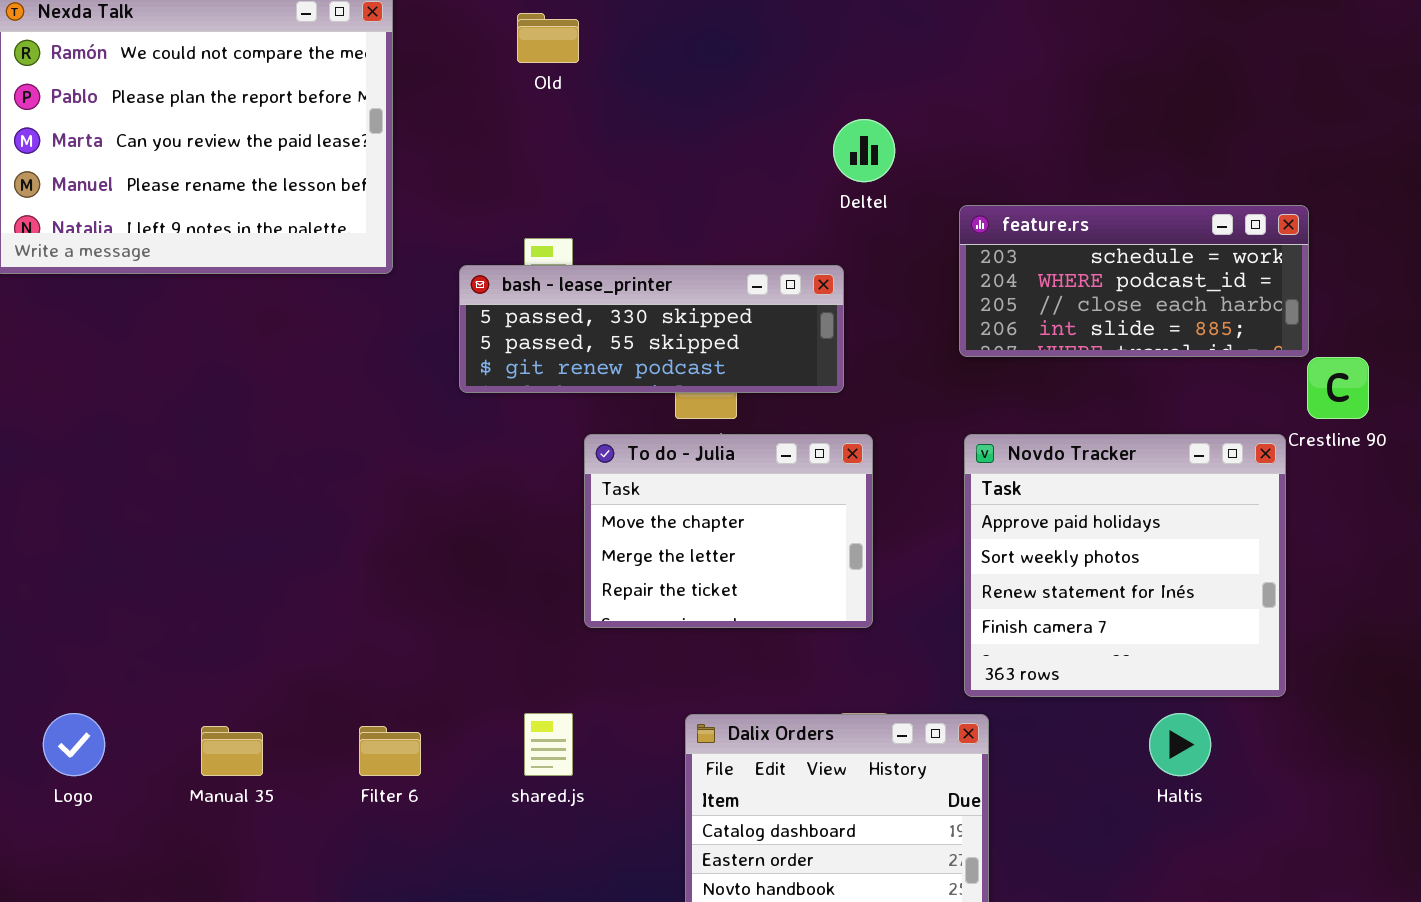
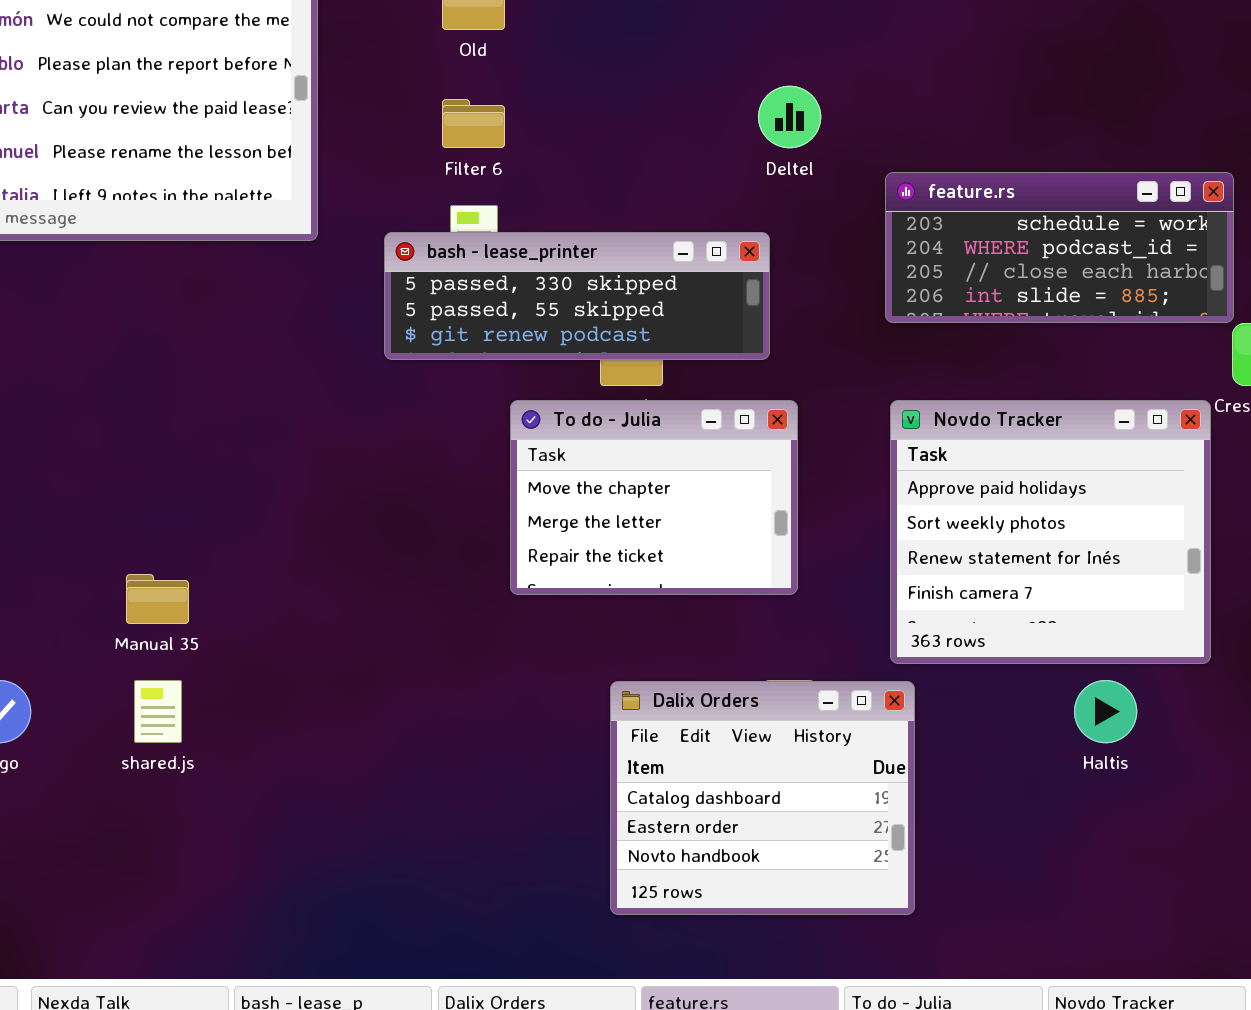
shared.js: [524,713,573,776] -> [134,680,182,743], moved
Manual 35: [201,726,263,776] -> [126,574,189,624], moved
Filter 6: [359,726,421,776] -> [442,99,505,148], moved

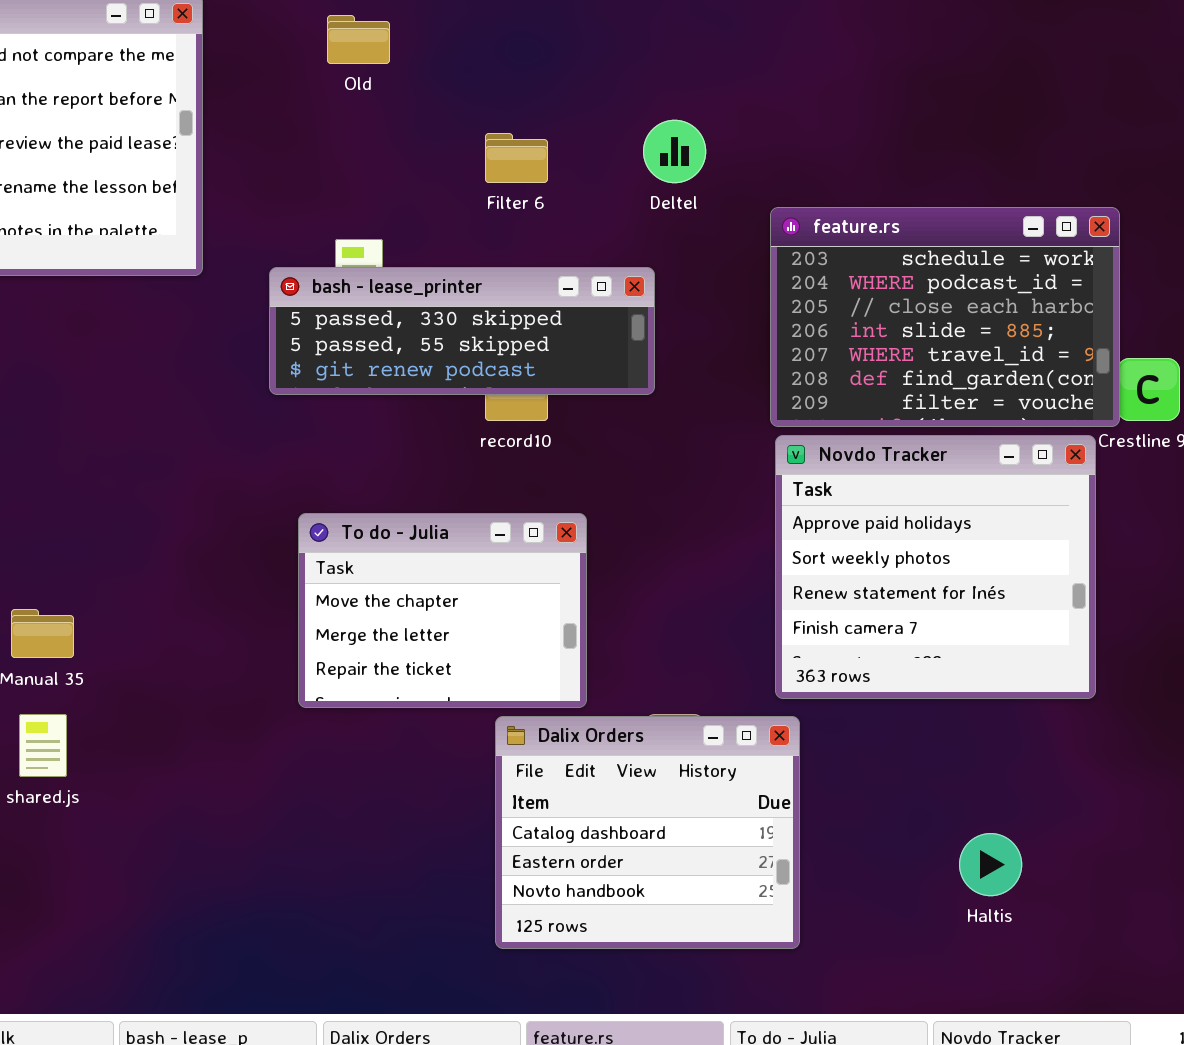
Filter 6: [442,99,505,148] -> [485,133,548,183], moved
feature.rs: [885,172,1234,323] -> [770,207,1120,427], resized
To do - Julia: [510,400,798,595] -> [298,513,587,708], moved
Haltis: [1074,680,1137,743] -> [959,833,1022,896], moved

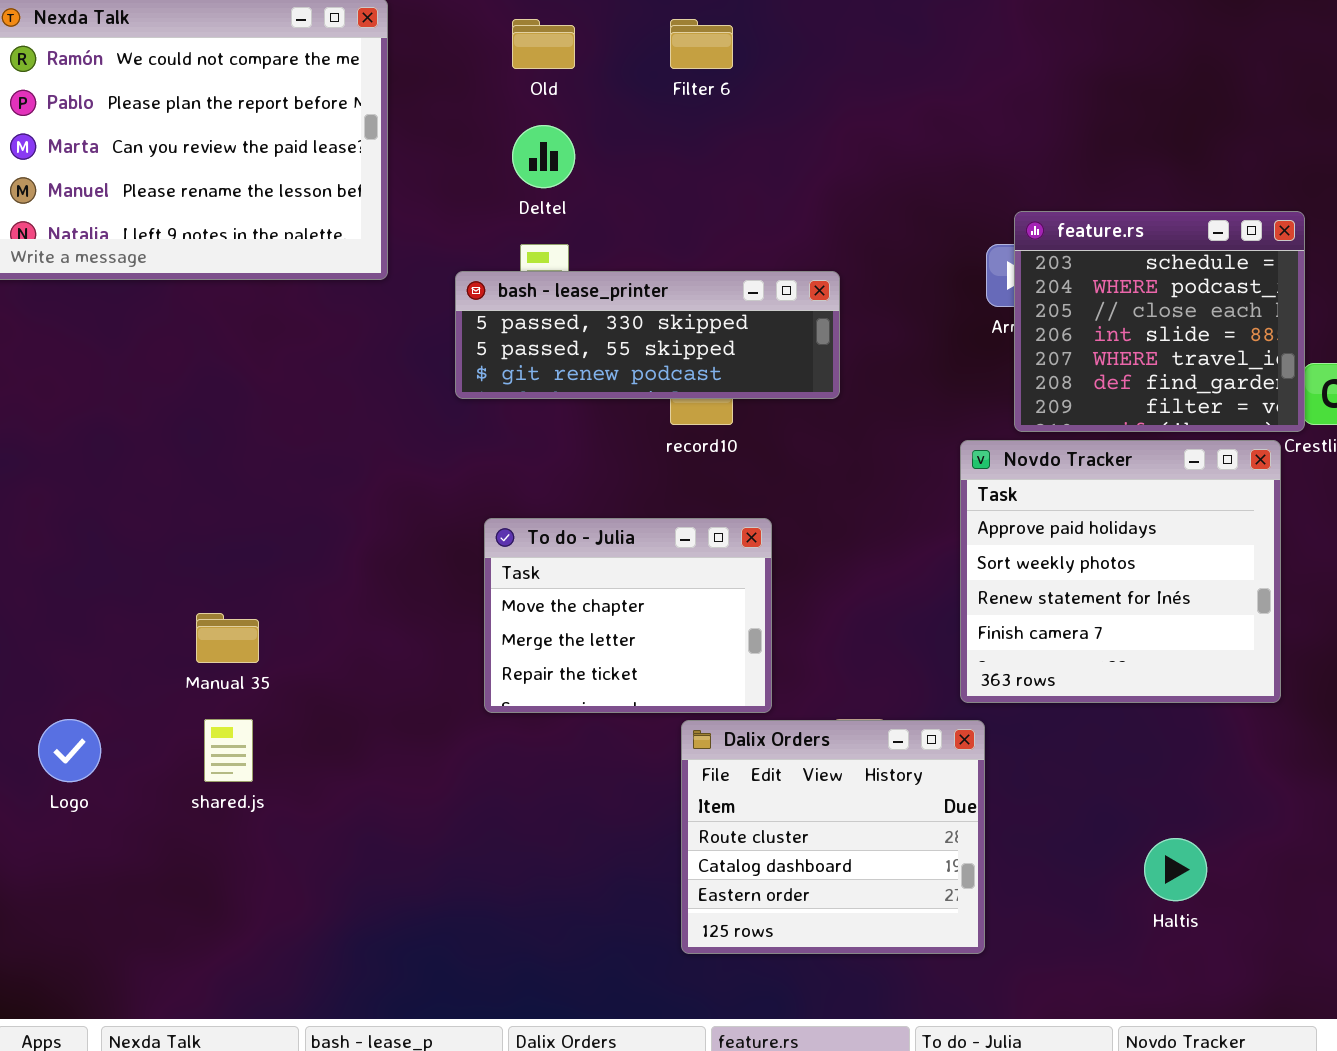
Deltel: [643,120,706,183] -> [512,125,575,188], moved
Filter 6: [485,133,548,183] -> [670,19,733,69], moved
feature.rs: [770,207,1120,427] -> [1014,211,1305,432], resized
Dalix Orders: [495,716,800,949] -> [681,720,985,954], scrolled up 1 row

